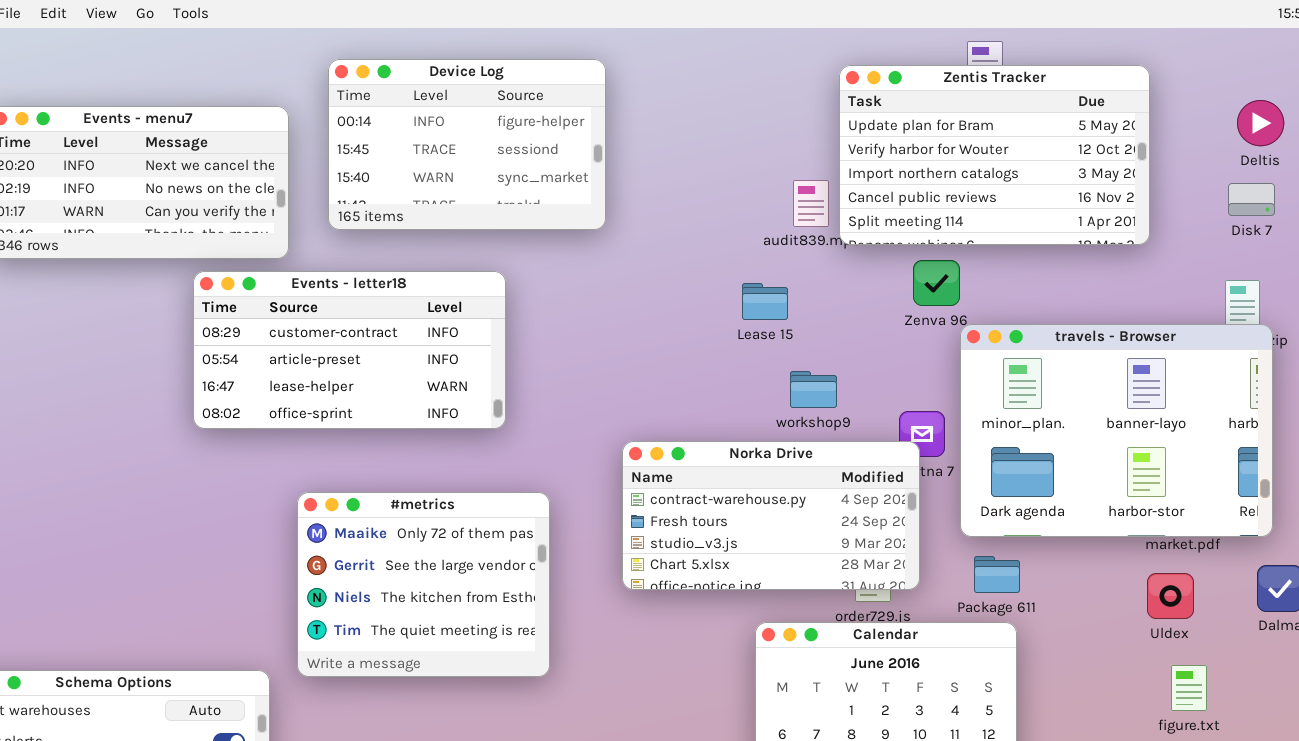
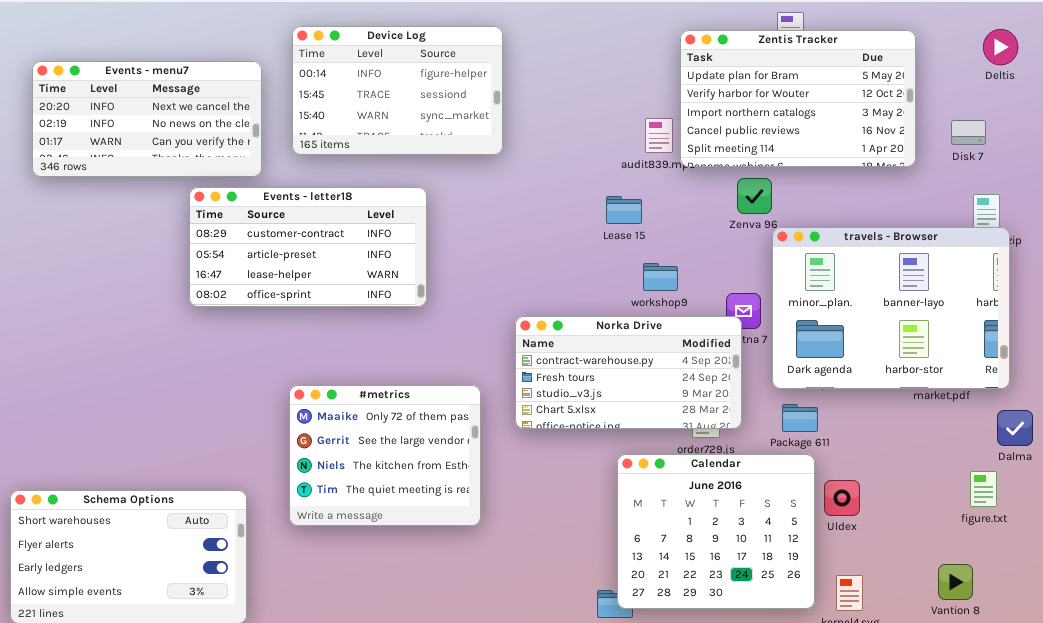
Deltis: [1237,100,1284,146] -> [983,29,1018,65], moved
Disk 7: [1228,183,1275,216] -> [951,120,986,145], moved
#metrics: [297,492,550,677] -> [289,385,481,526], moved
Uldex: [1147,573,1194,619] -> [824,480,860,516], moved
figure.txt: [1171,665,1207,711] -> [970,471,997,507], moved

